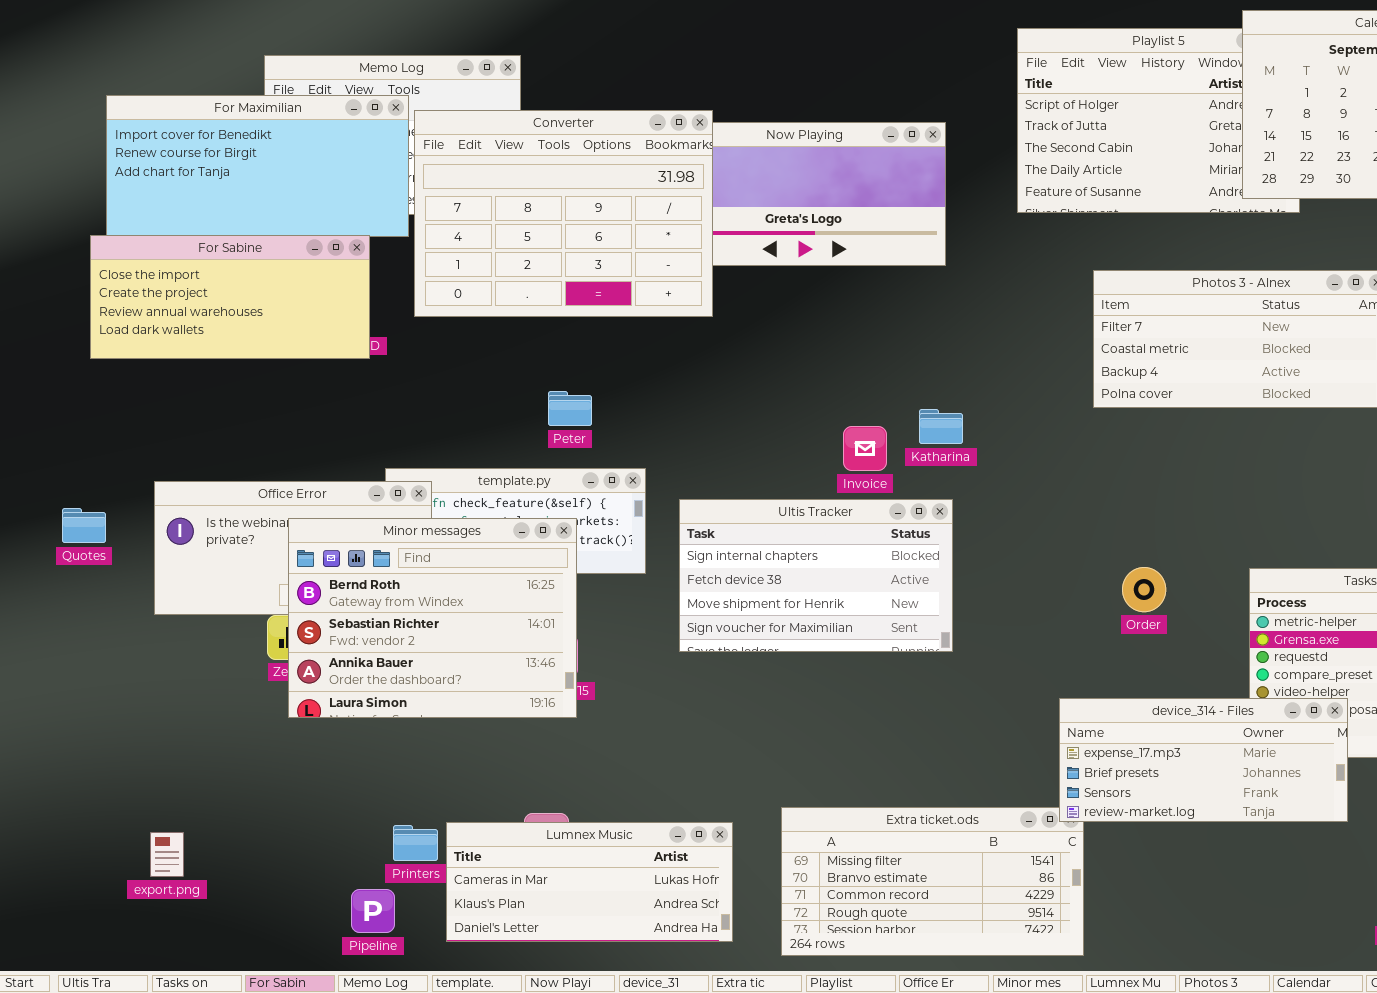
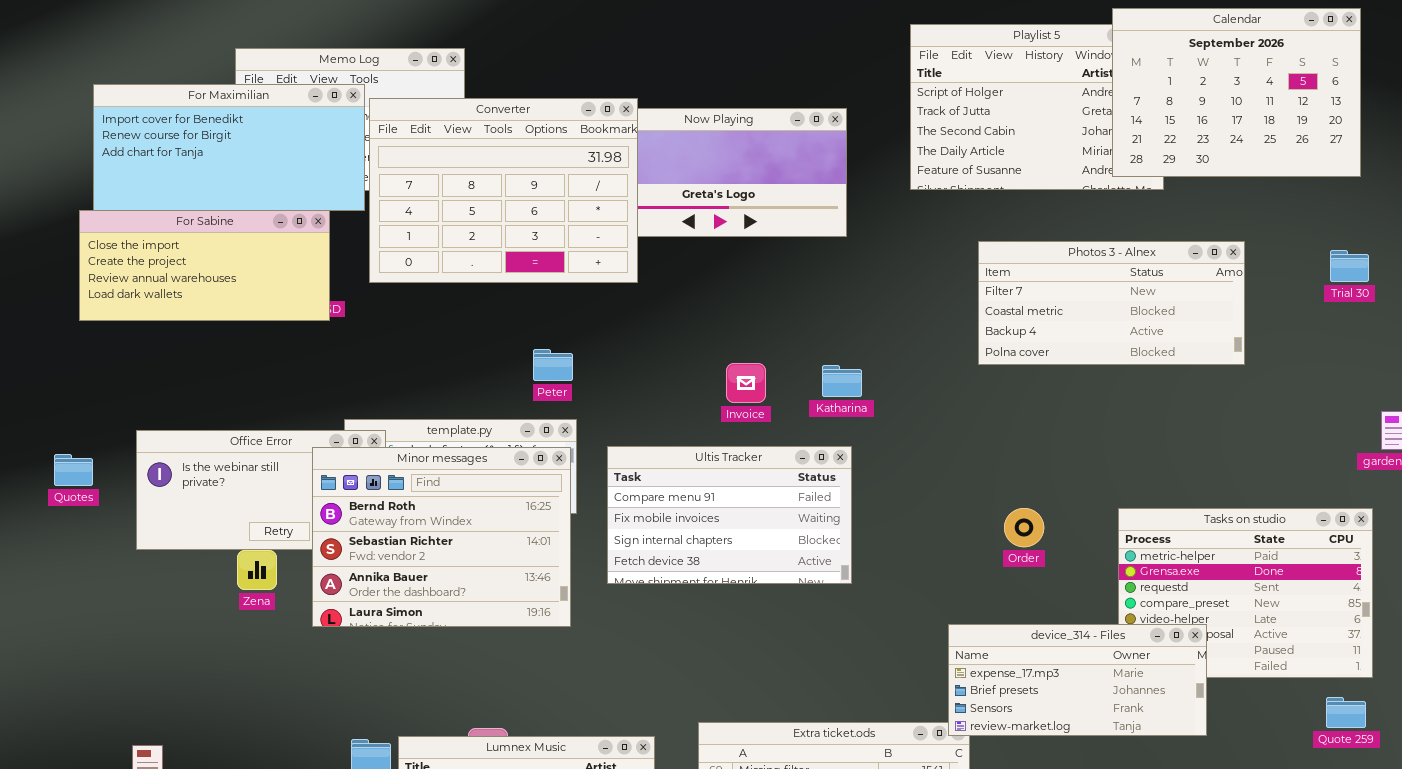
Peter: [548,391,592,426] -> [533,349,573,381], moved
Invoice: [843,426,887,471] -> [726,363,766,403], moved
Ultis Tracker: [679,499,953,652] -> [607,446,852,584], scrolled up 2 rows
Minor messages: [288,518,577,718] -> [312,447,571,627], moved

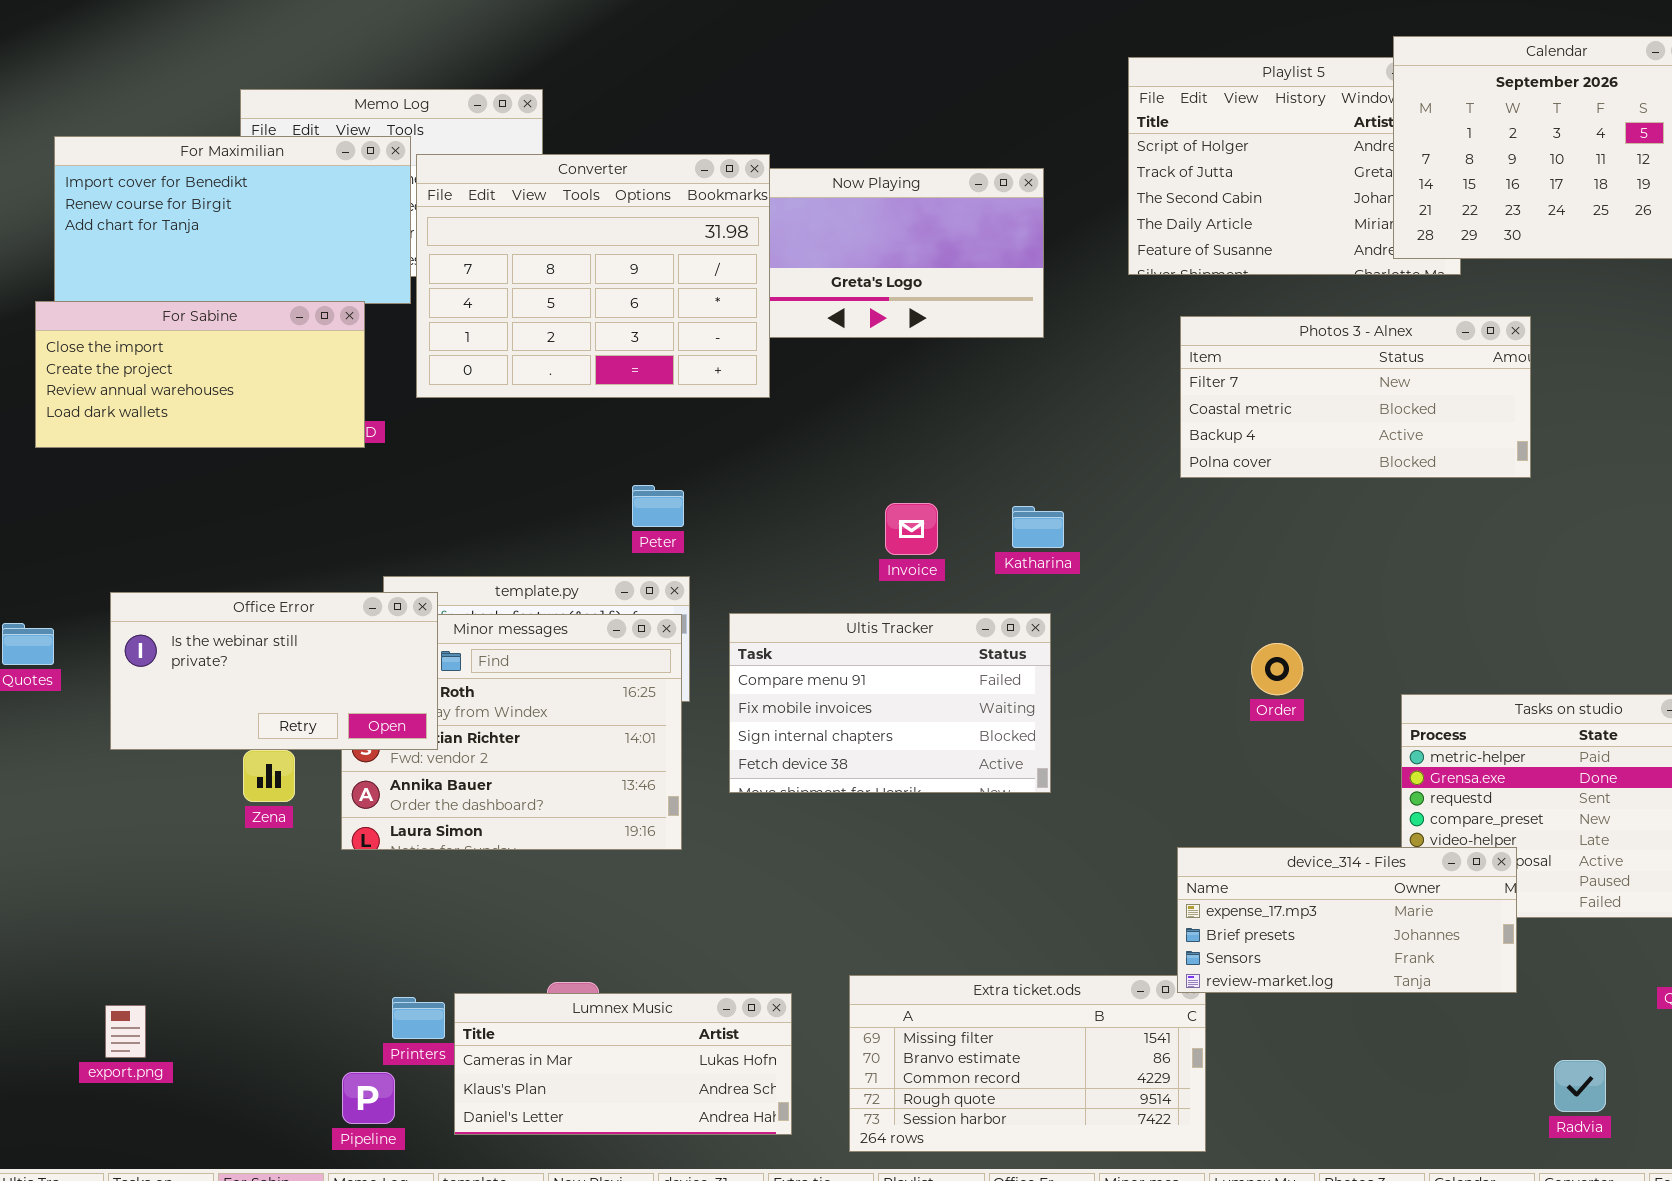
Photos 3 - Alnex: [978,241,1245,365] -> [1180,316,1531,478], moved
Office Error: [136,430,386,550] -> [110,592,438,750], raised
Order: [1004,508,1044,547] -> [1251,643,1303,695], moved

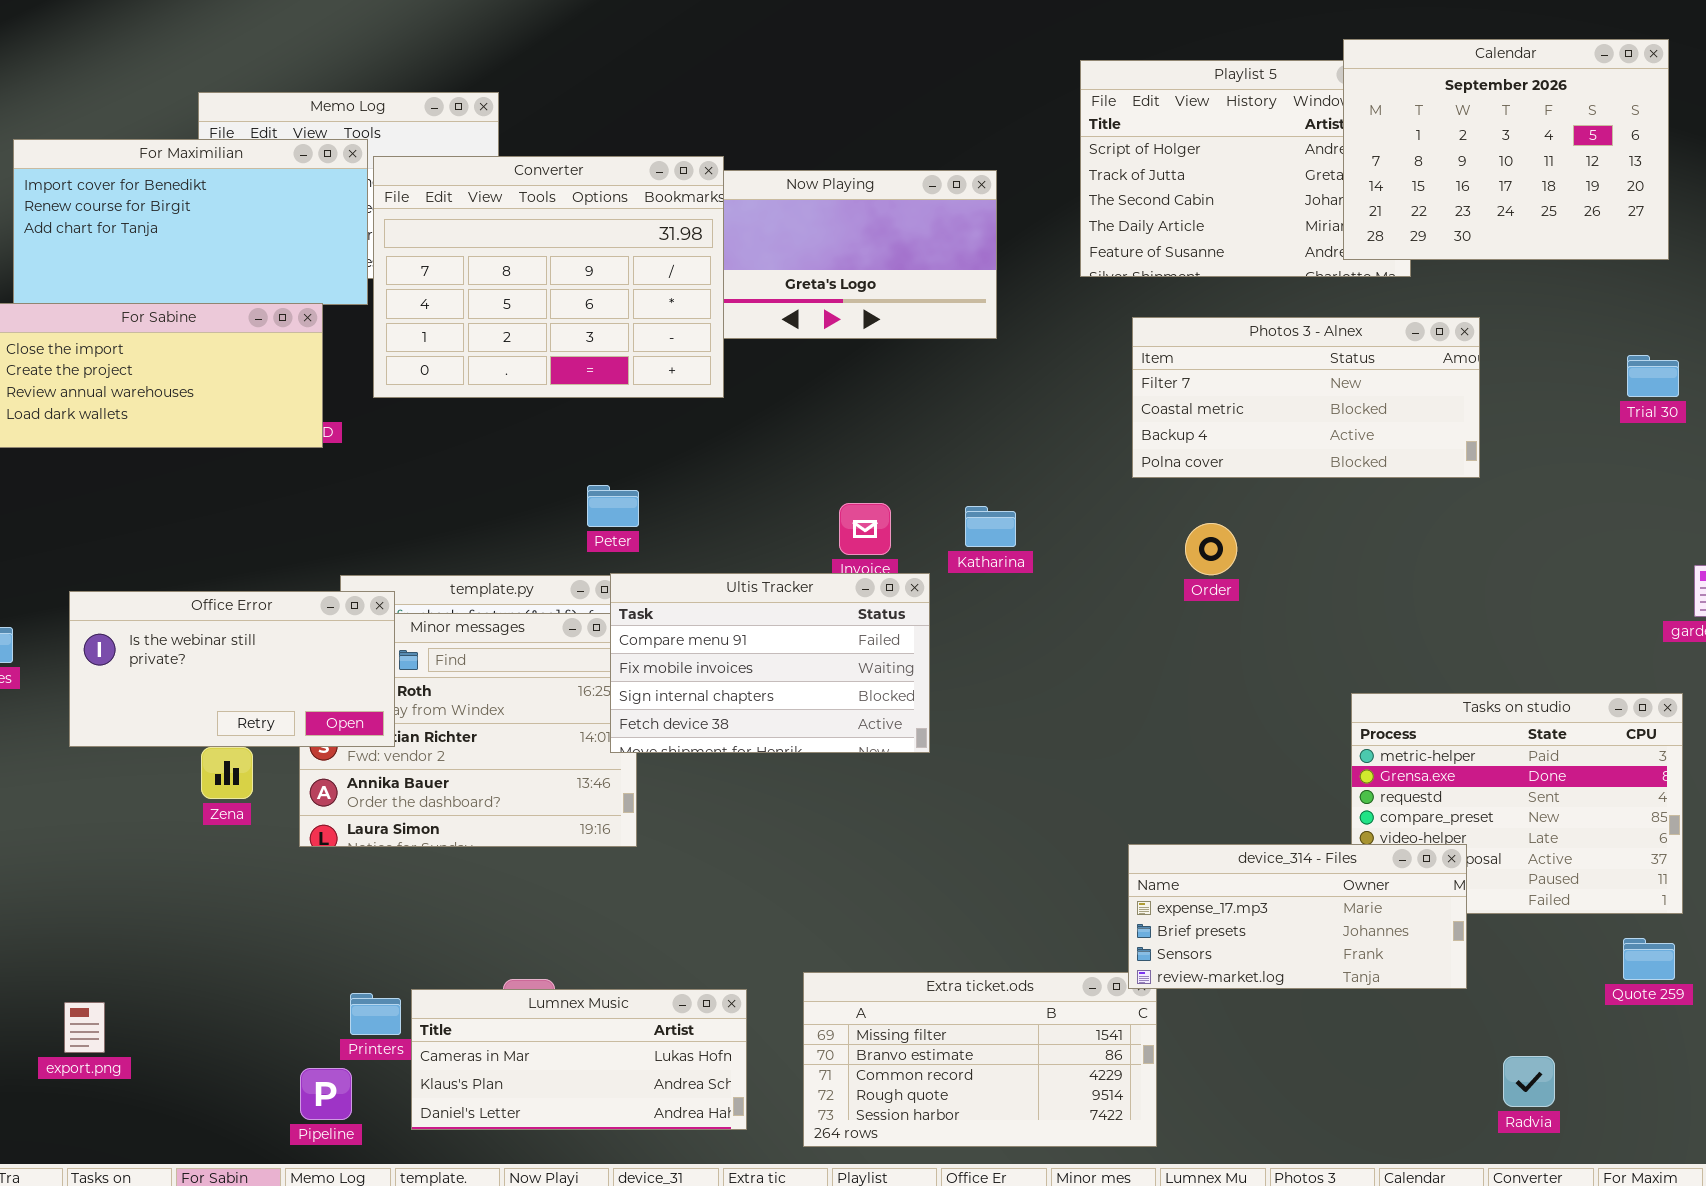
Ultis Tracker: [729,613,1051,793] -> [610,573,930,753], moved
Order: [1251,643,1303,695] -> [1185,523,1237,575], moved

